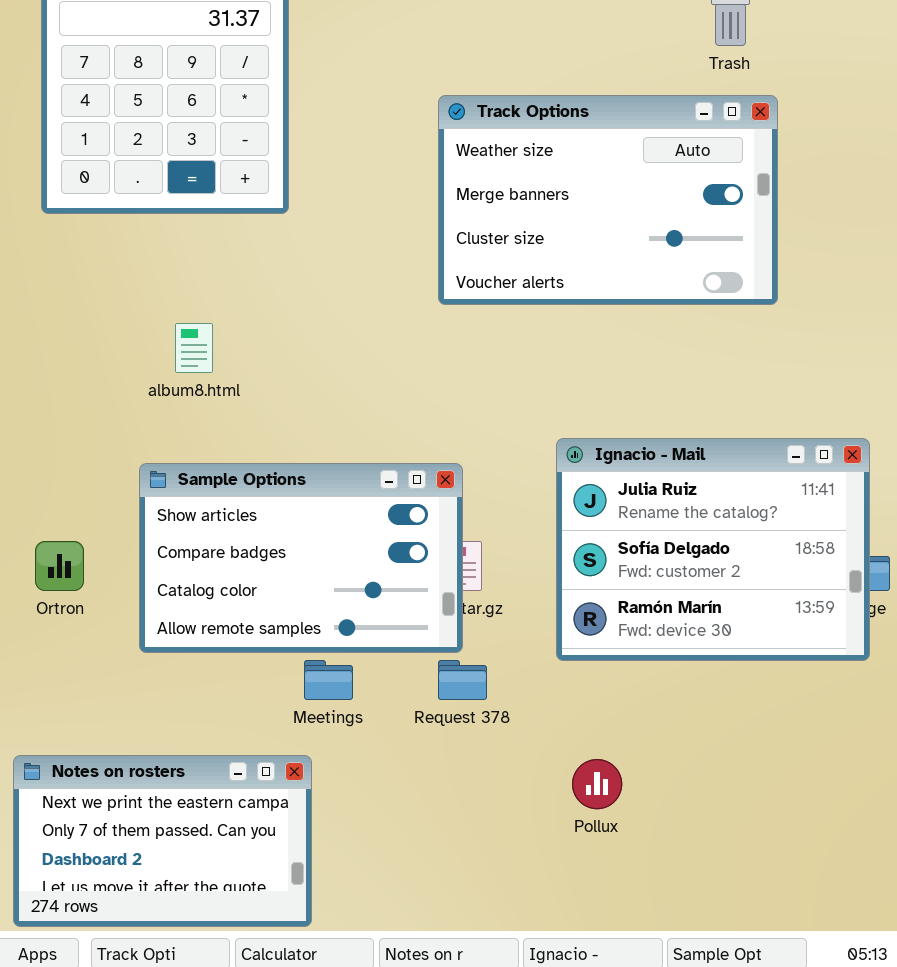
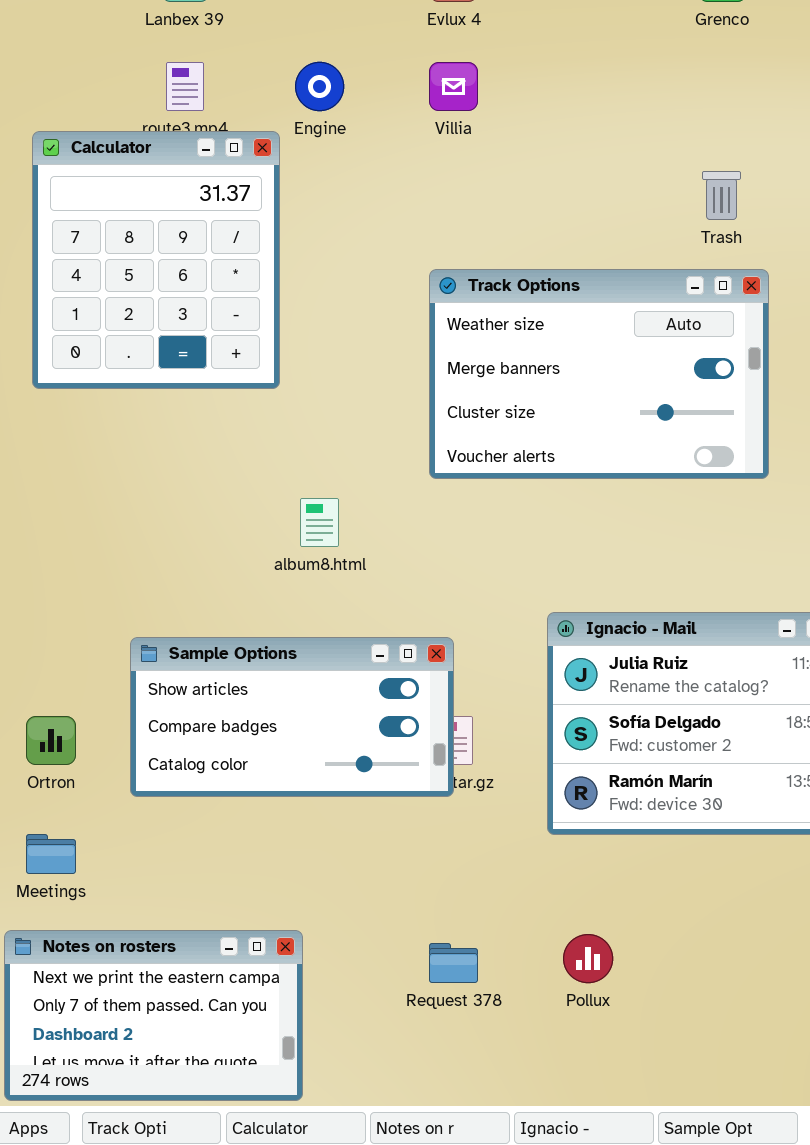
album8.html: [175,323,213,373] -> [300,498,339,547], moved
Sample Options: [139,463,463,653] -> [130,637,454,797], resized
Meetings: [304,660,353,700] -> [26,834,76,874], moved
Request 378: [438,660,487,700] -> [429,943,478,983], moved

